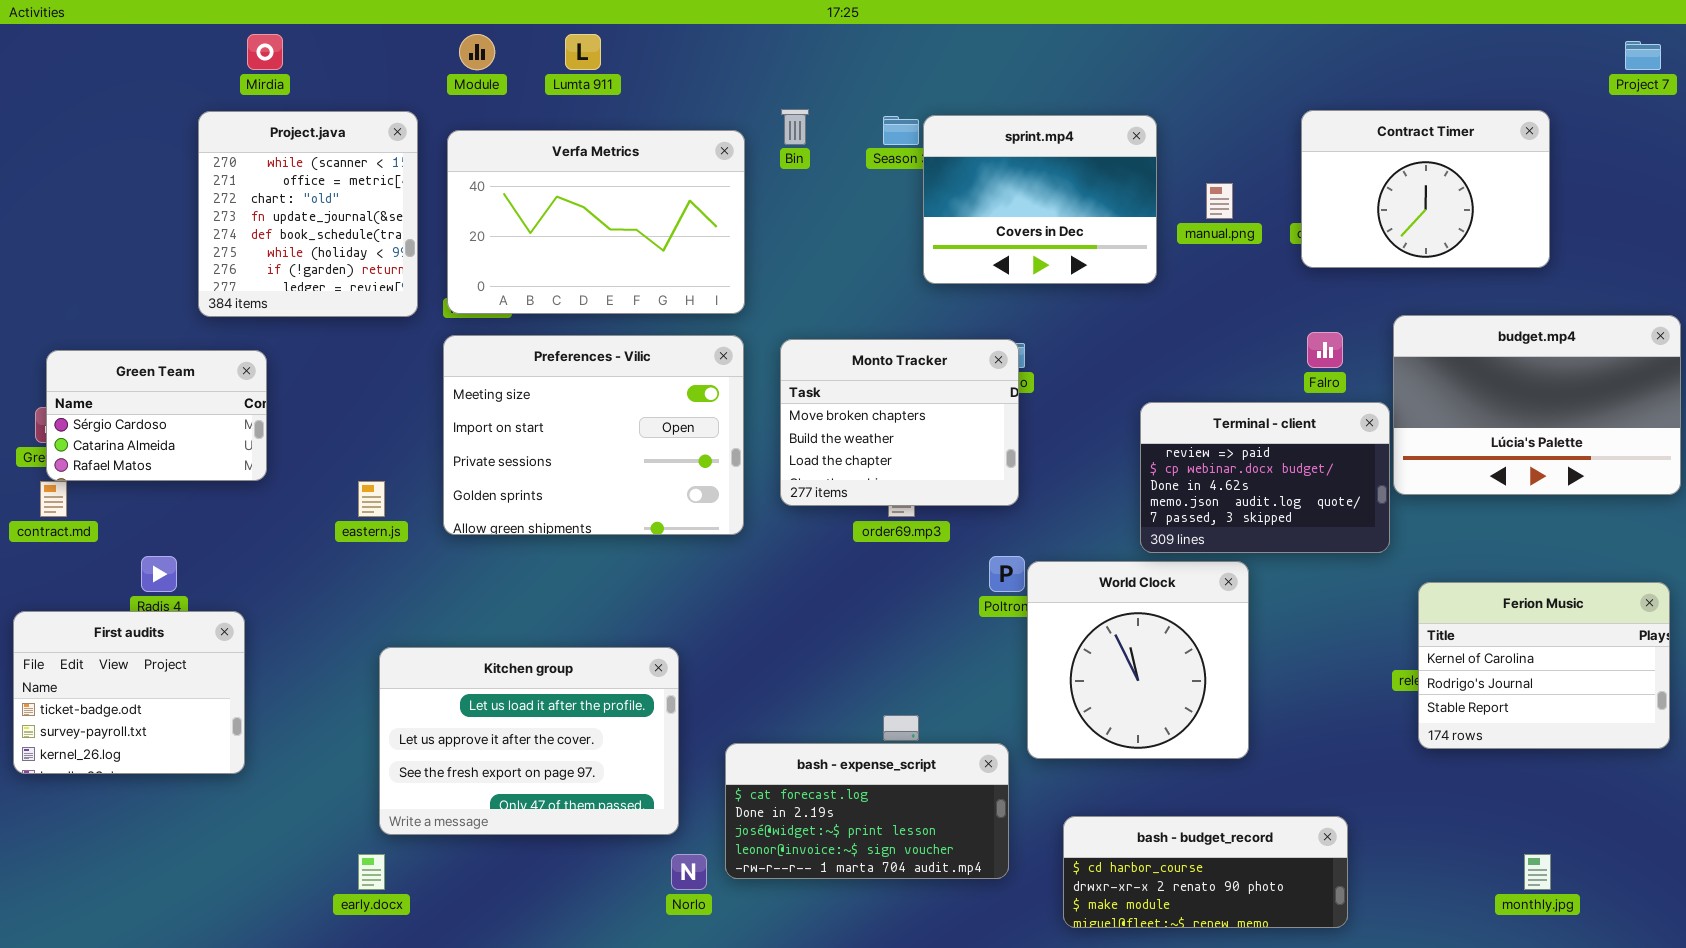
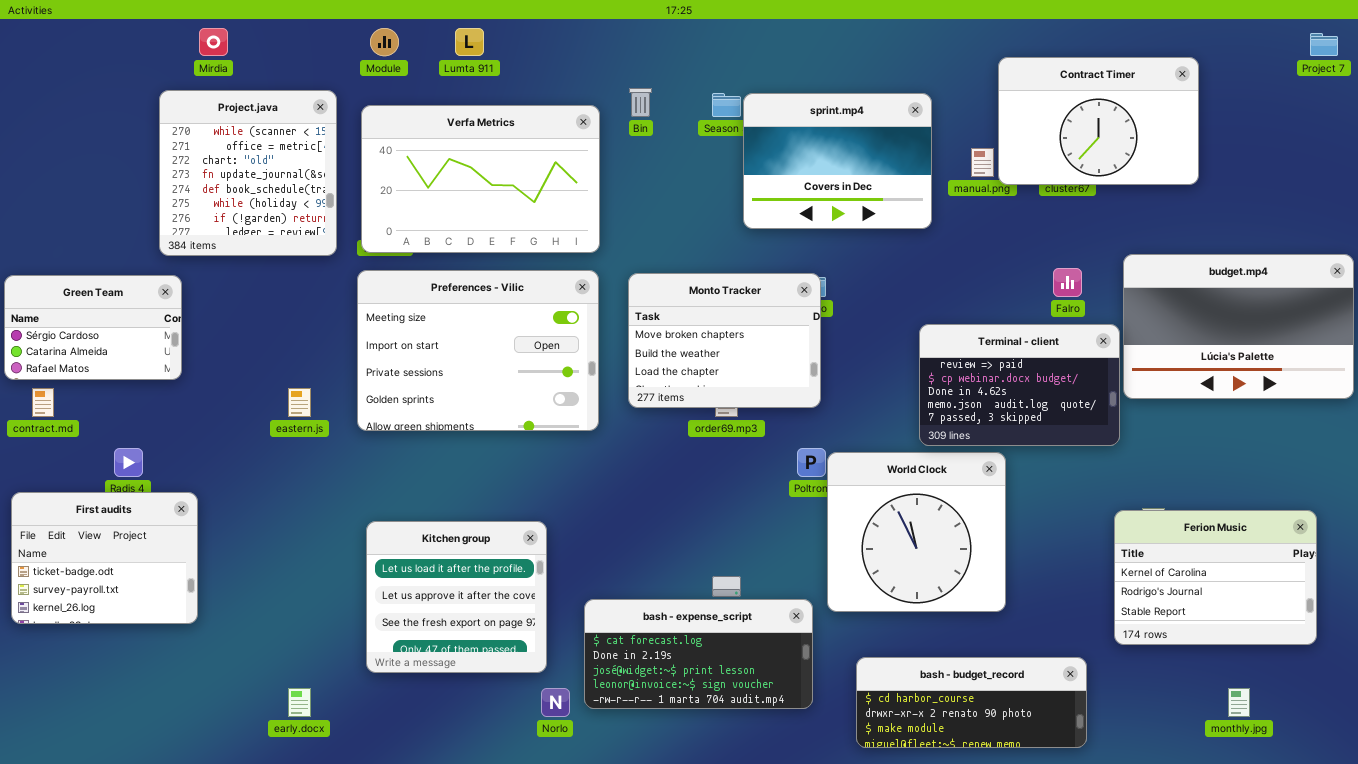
Contract Timer: [1301,110,1550,268] -> [998,57,1199,185], moved
Green Team: [46,350,267,481] -> [4,275,182,380], moved
Ferion Music: [1418,582,1670,749] -> [1114,510,1317,645], moved
Kitchen group: [379,647,679,835] -> [366,521,547,673], resized

